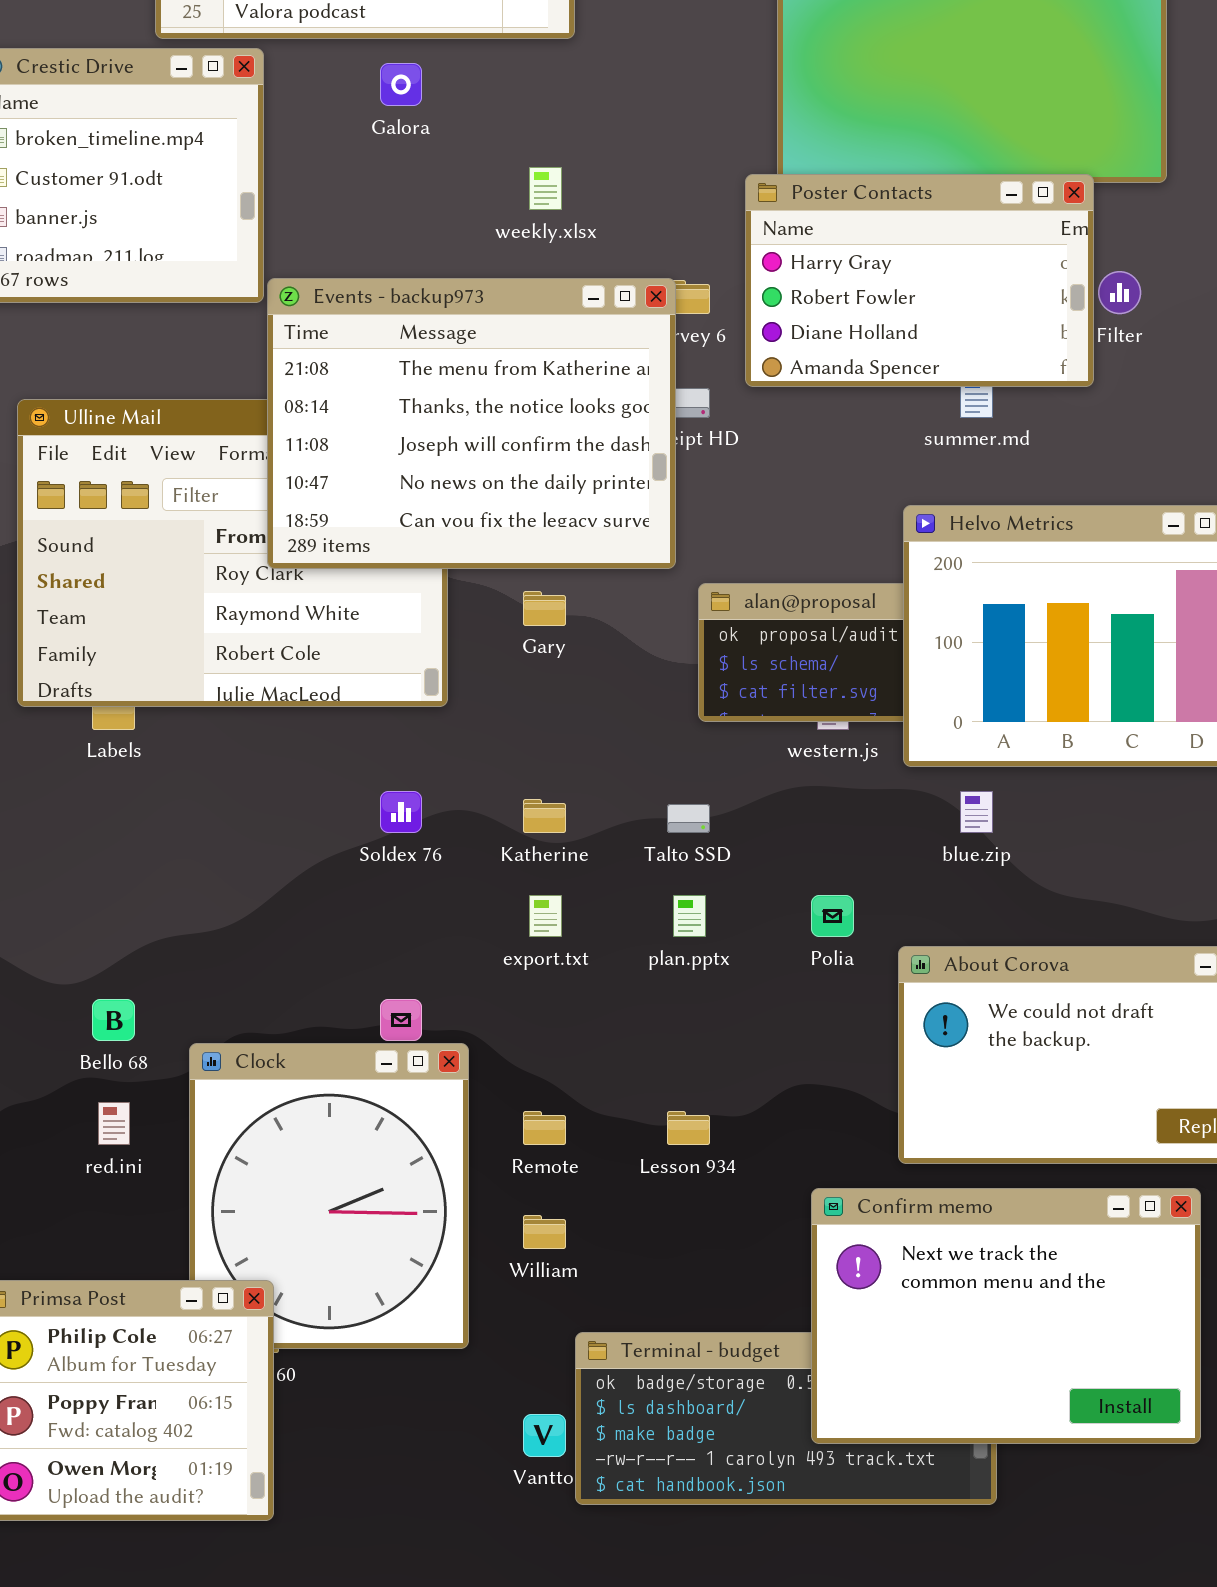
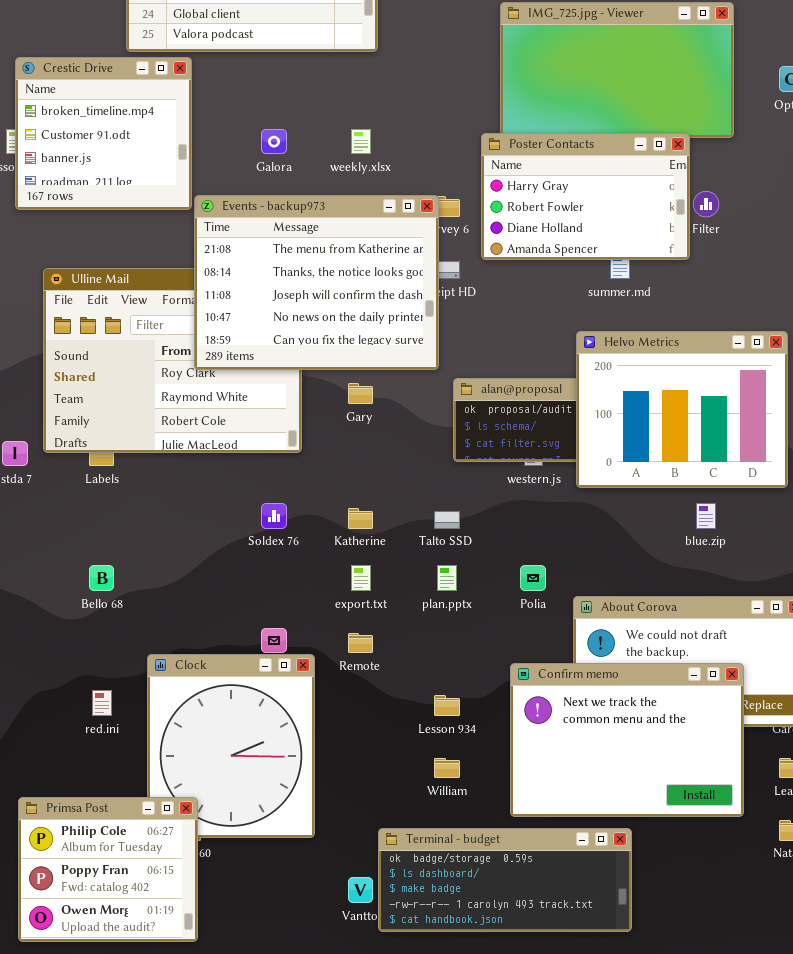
Galora: [380,63,422,106] -> [261,129,287,154], moved
blue.zip: [960,791,993,833] -> [696,503,716,529], moved
Bello 68: [92,999,135,1041] -> [89,565,114,591], moved
Remote: [523,1111,566,1145] -> [348,633,373,653], moved
Confirm memo: [811,1188,1201,1444] -> [510,663,744,817], moved
William: [523,1215,566,1249] -> [434,758,460,778], moved

